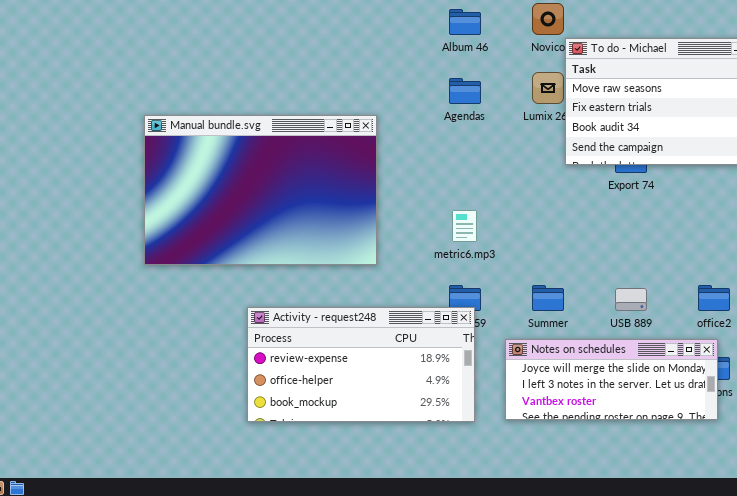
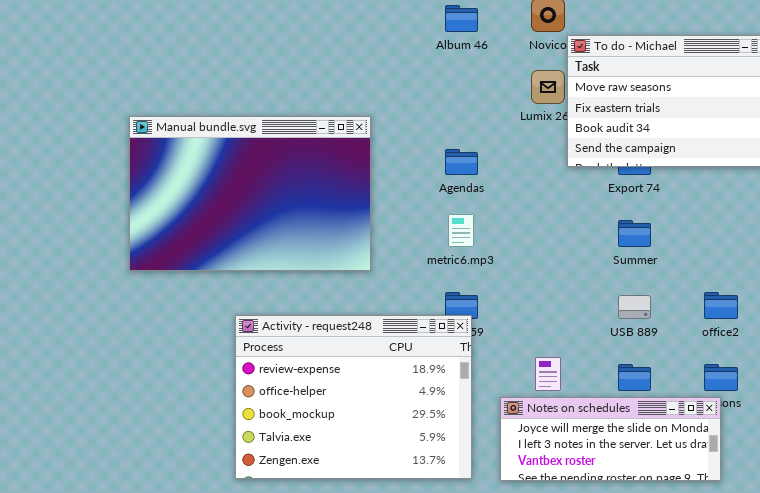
Agendas: [449,78,481,104] -> [445,149,478,175], moved
Summer: [532,285,564,311] -> [618,220,651,247], moved
Activity - request248: [247,307,475,422] -> [235,315,472,479], resized
Notes on schedules: [505,339,718,420] -> [500,397,721,481], moved

